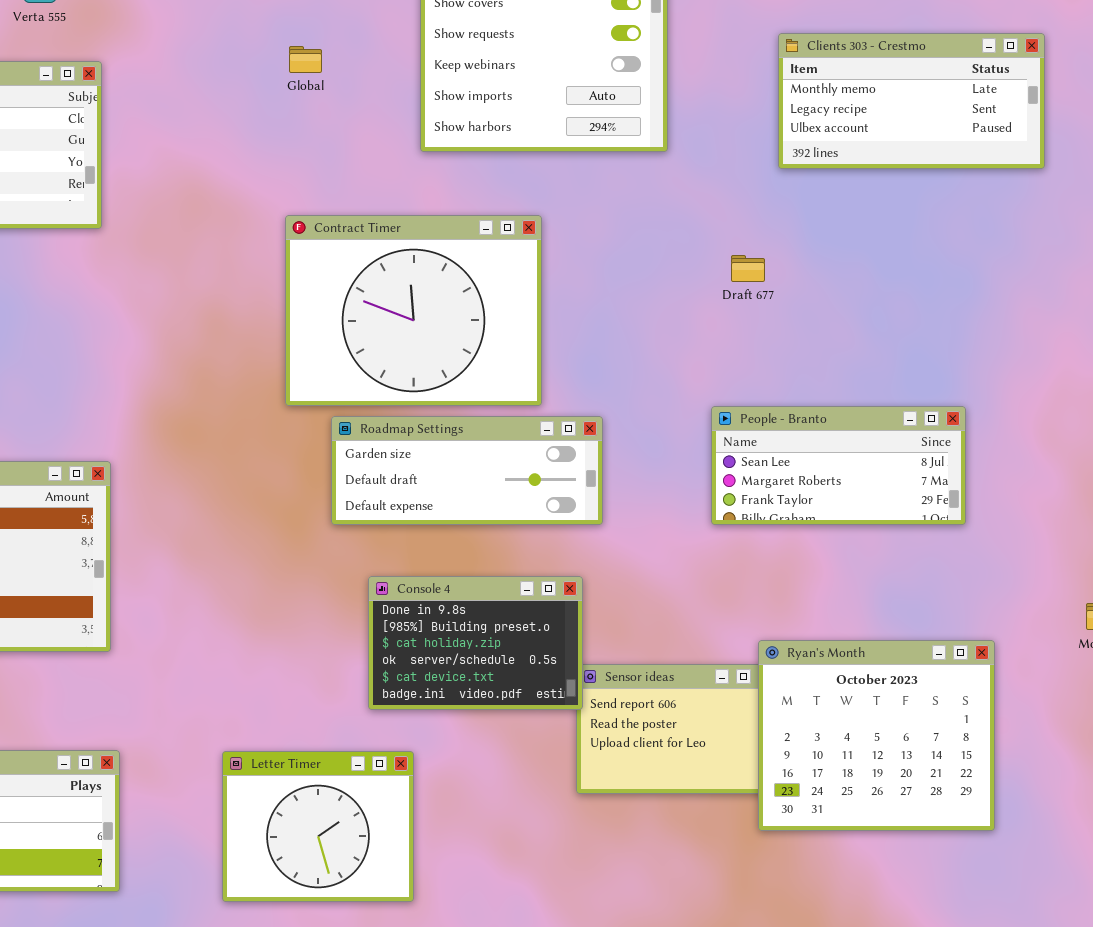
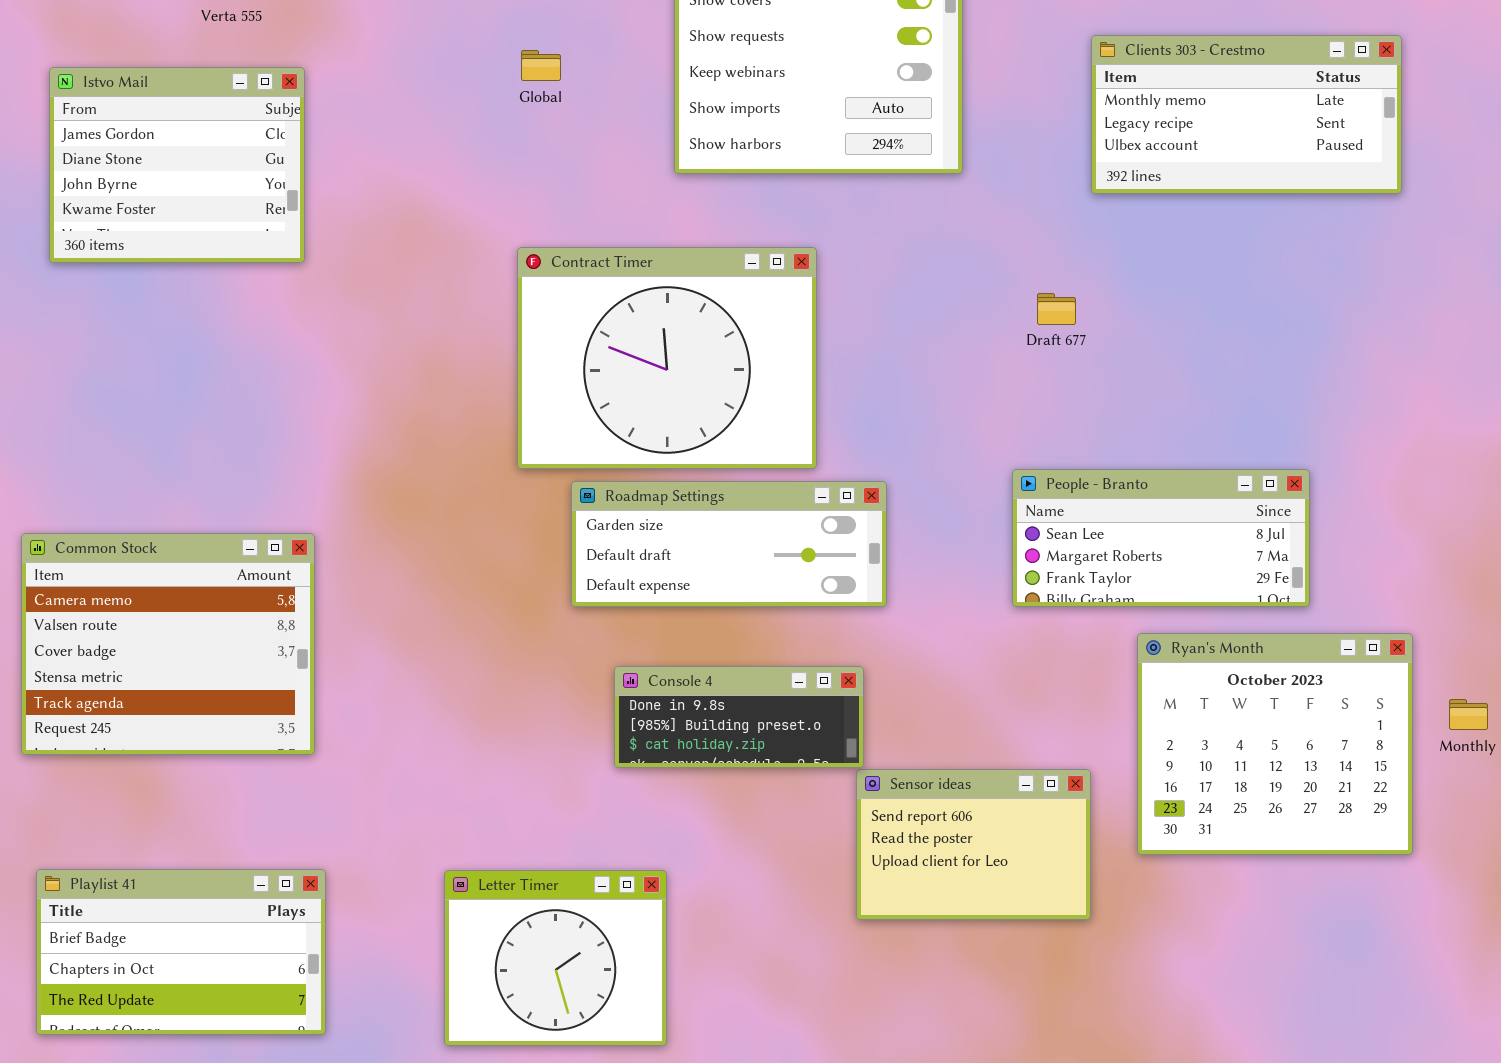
Console 4: [368,576,583,710] -> [614,666,864,768], resized
Ryan's Month: [758,640,995,831] -> [1137,633,1413,855], moved

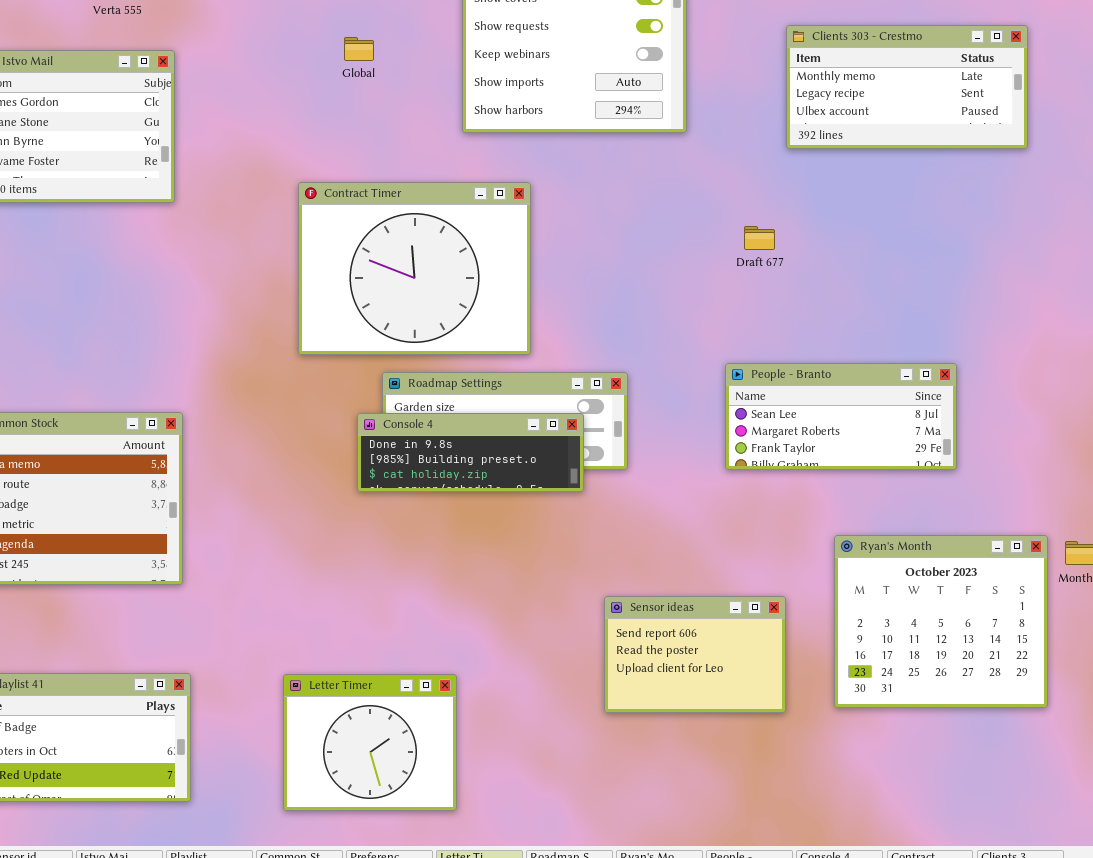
Contract Timer: [517,247,817,469] -> [298,182,531,355], moved
Ryan's Month: [1137,633,1413,855] -> [834,535,1048,708], moved
Console 4: [614,666,864,768] -> [357,413,584,492], moved, resized

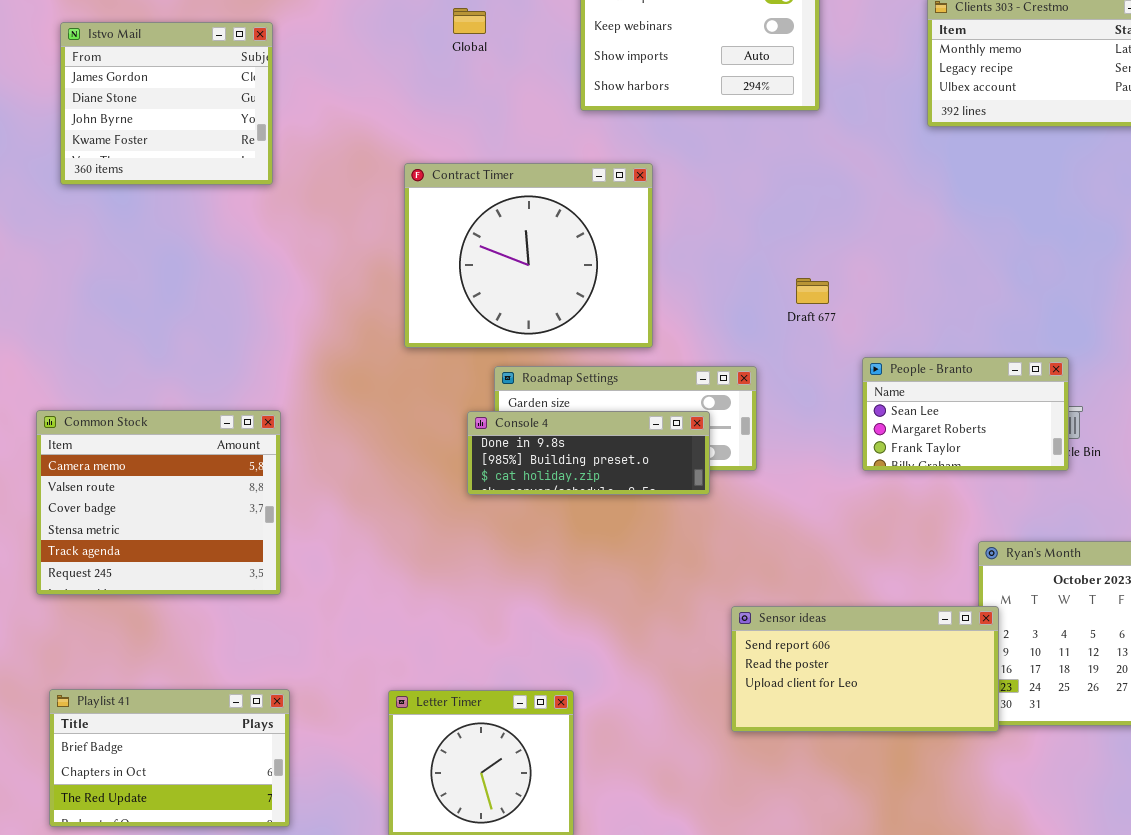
Draft 677: [744,226,775,250] -> [796,278,829,304], moved
People - Branto: [725,363,957,470] -> [862,357,1069,471], resized
Sensor ideas: [604,596,786,713] -> [731,606,999,732], resized

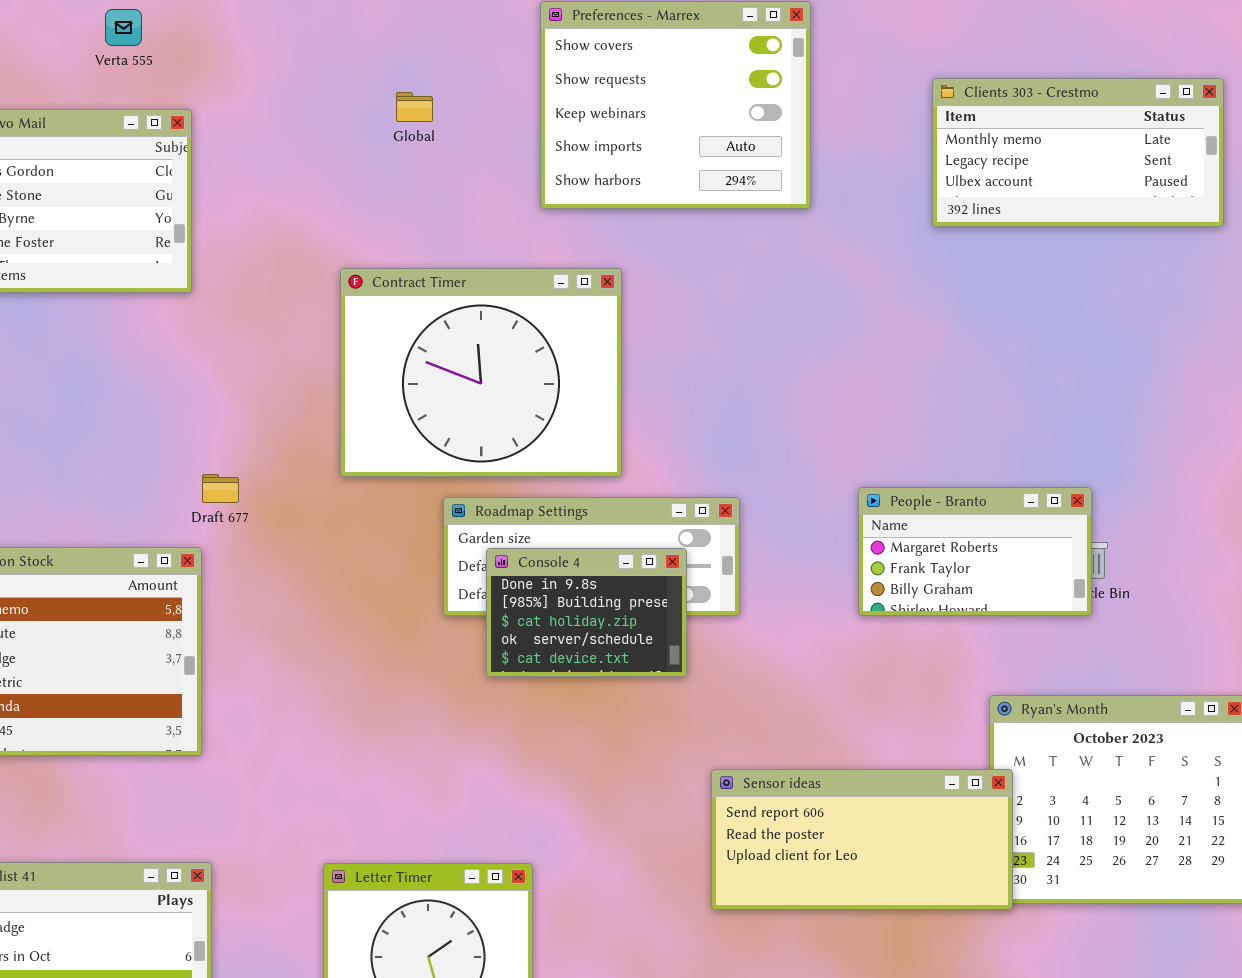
Draft 677: [796,278,829,304] -> [202,474,239,503], moved
People - Branto: [862,357,1069,471] -> [858,487,1092,616], scrolled down 1 row
Console 4: [467,411,710,495] -> [486,548,687,677], resized

